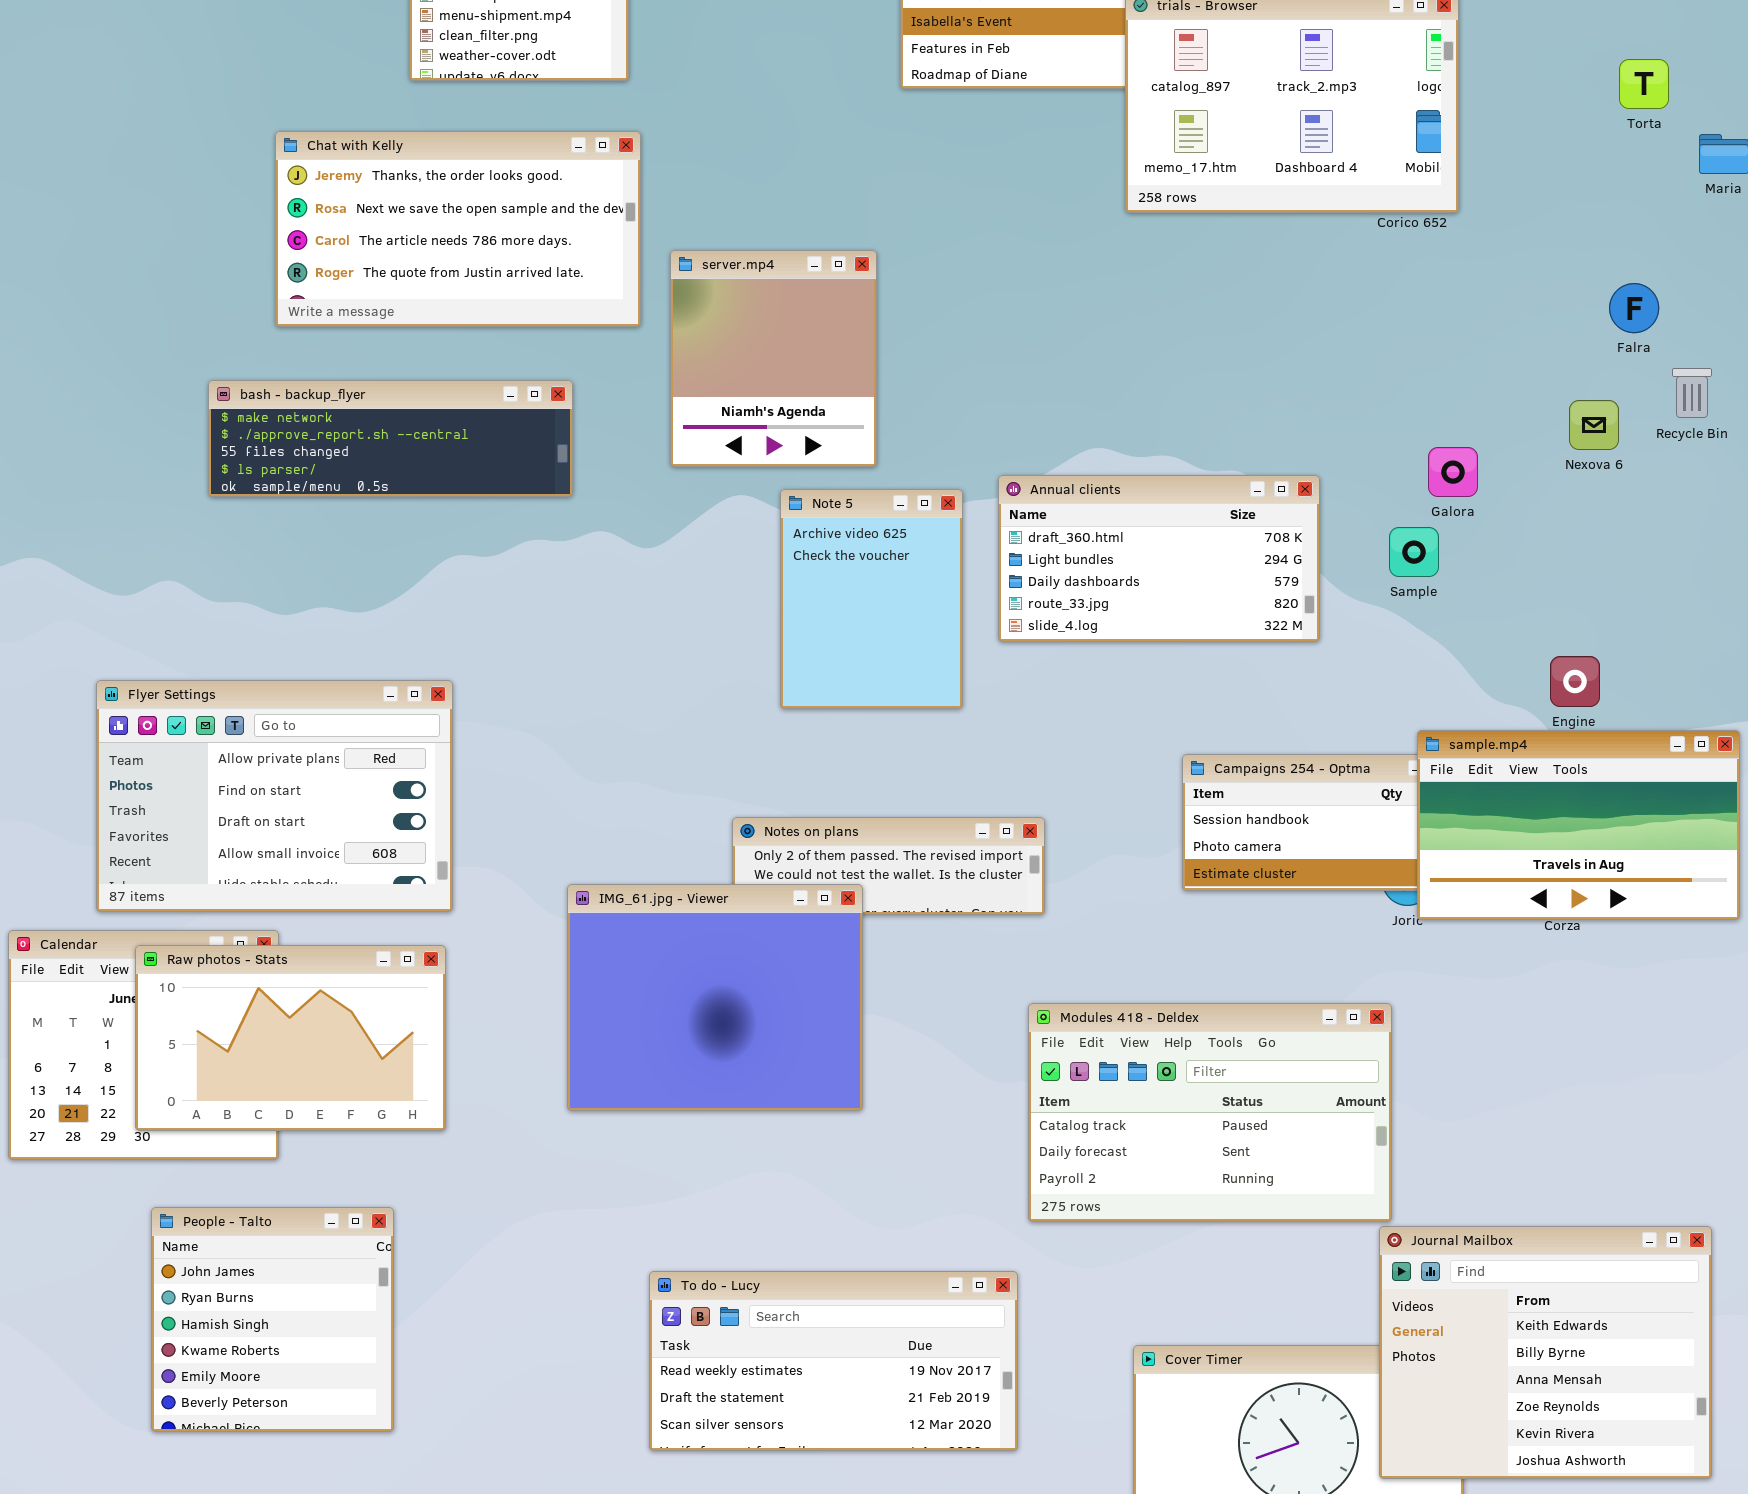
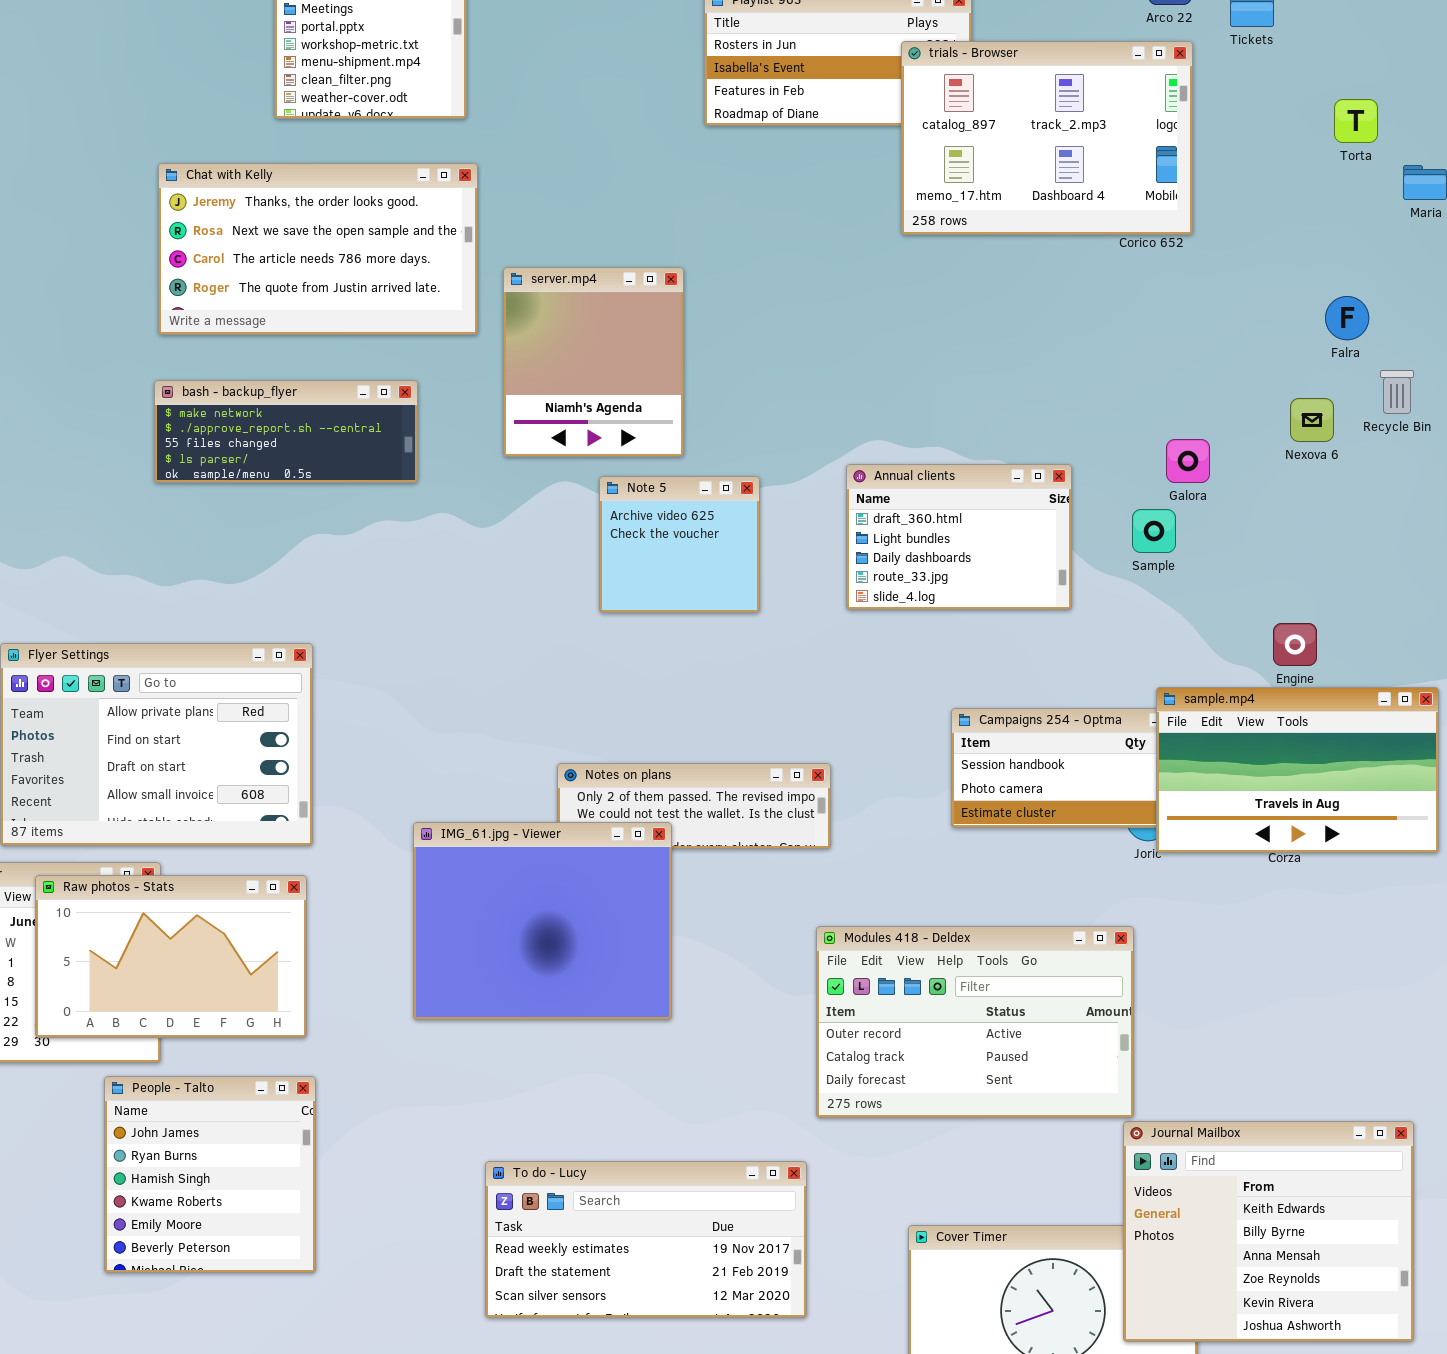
bash - backup_flyer: [208,380,573,497] -> [154,380,418,483], resized
Annual clients: [998,475,1320,642] -> [846,464,1072,610], resized
Note 5: [780,489,963,709] -> [599,476,760,613], resized
Modules 418 - Deldex: [1028,1003,1392,1222] -> [816,926,1134,1118], scrolled up 1 row
People - Talto: [151,1207,394,1432] -> [104,1076,316,1273], moved

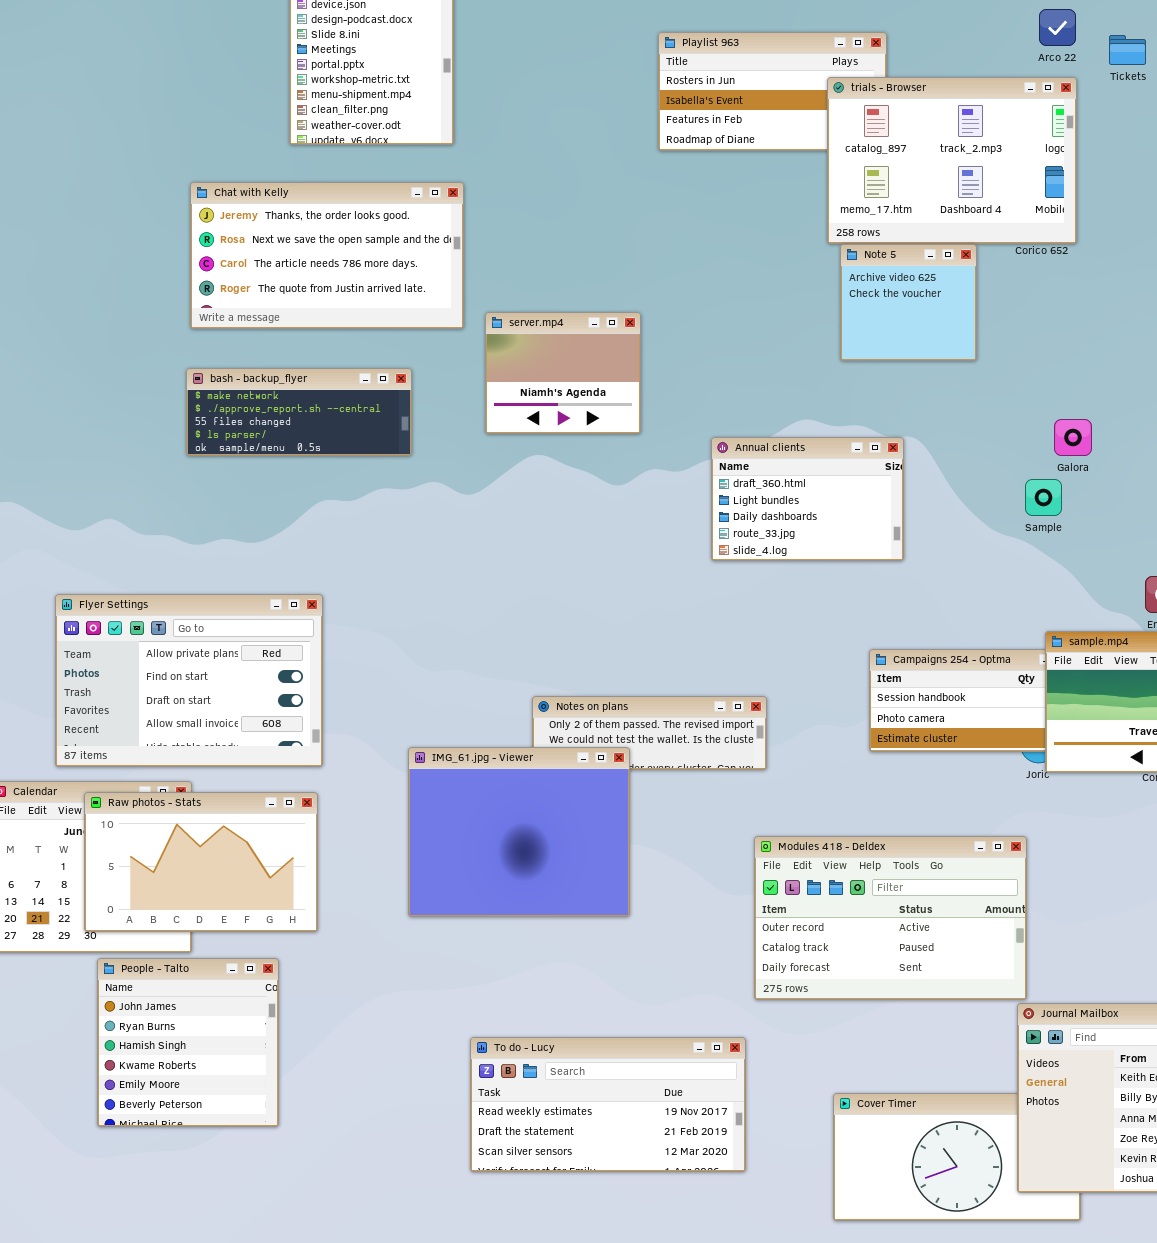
server.mp4: [503,267,684,457] -> [485,312,641,434], resized
Annual clients: [846,464,1072,610] -> [711,437,904,561], moved
Note 5: [599,476,760,613] -> [840,244,977,361], moved
People - Talto: [104,1076,316,1273] -> [97,958,279,1127], moved

